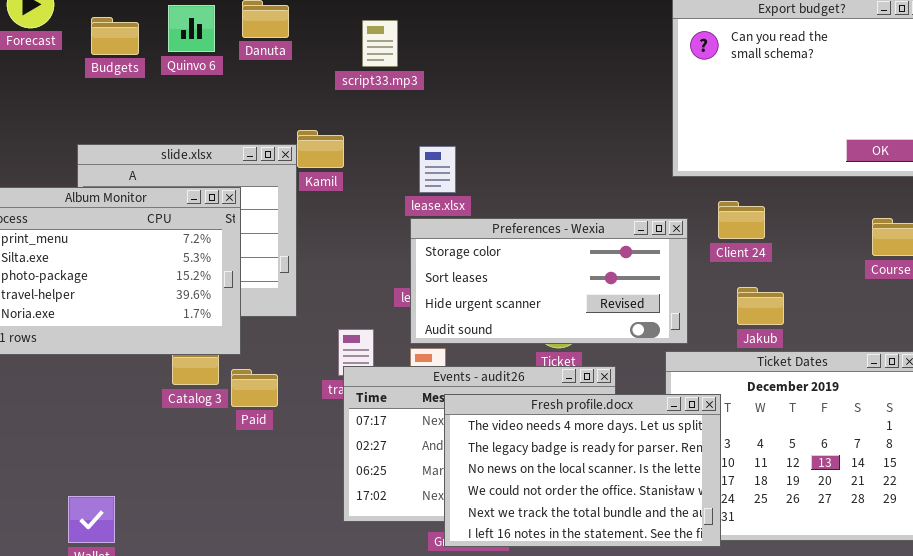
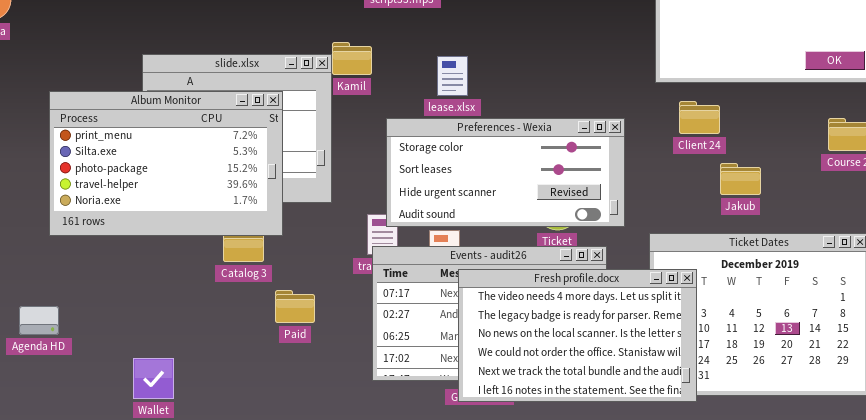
Client 24: [718,201,765,239] -> [679,101,720,134], moved
Preferences - Wexia: [410,218,688,344] -> [386,118,625,227], moved
Jakub: [737,287,784,325] -> [720,163,761,195], moved
Paid: [231,369,278,407] -> [275,290,315,323], moved

